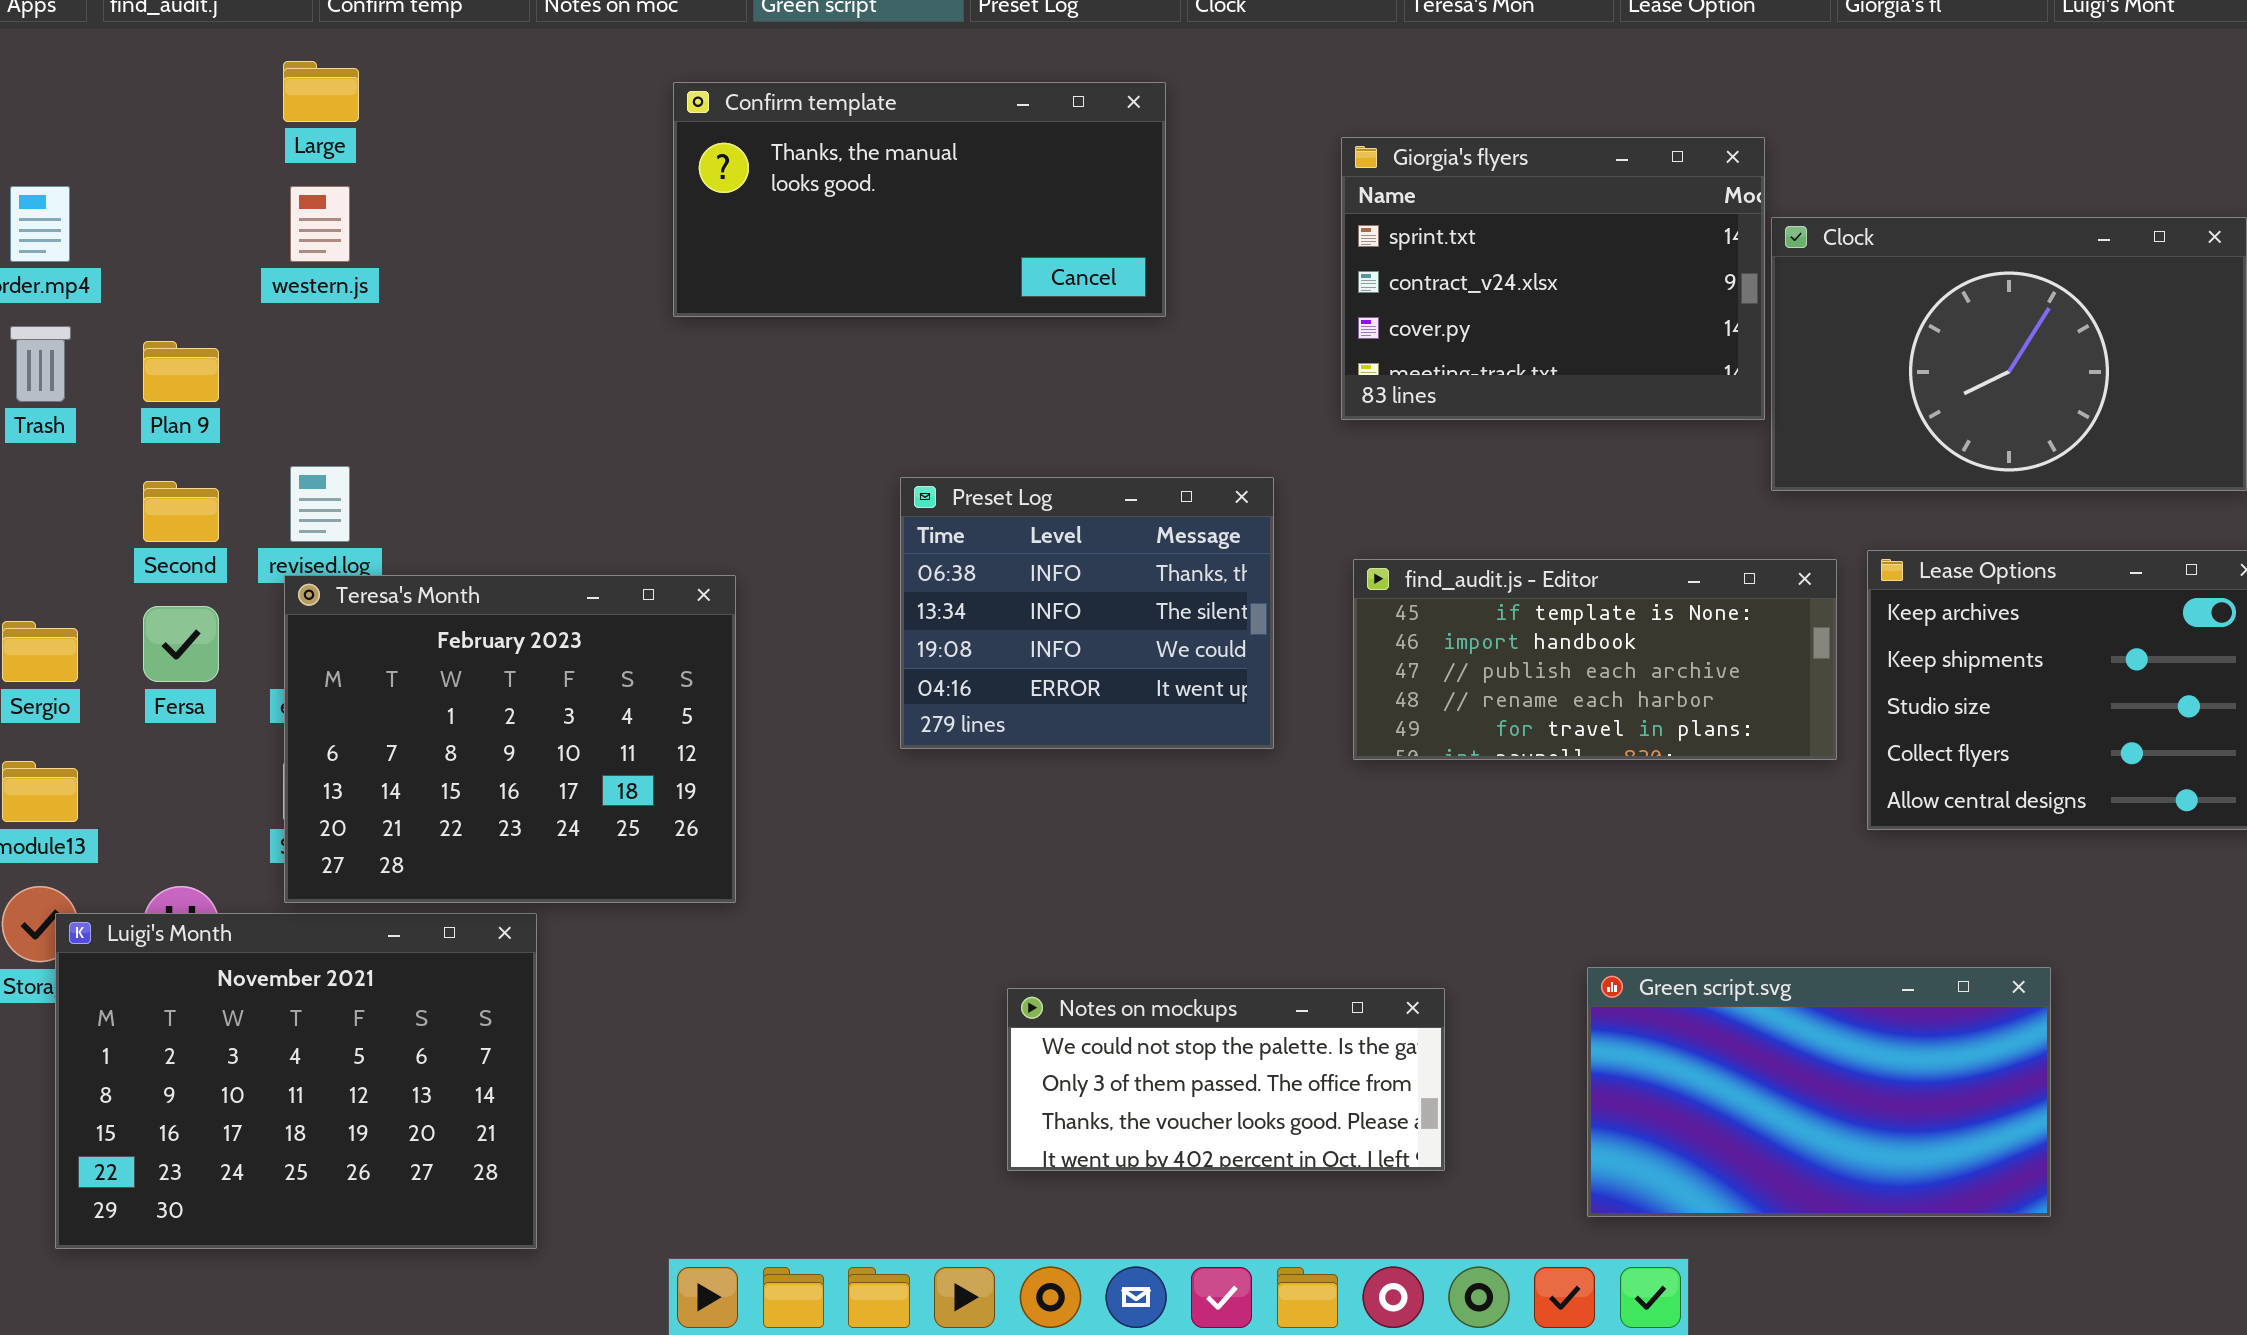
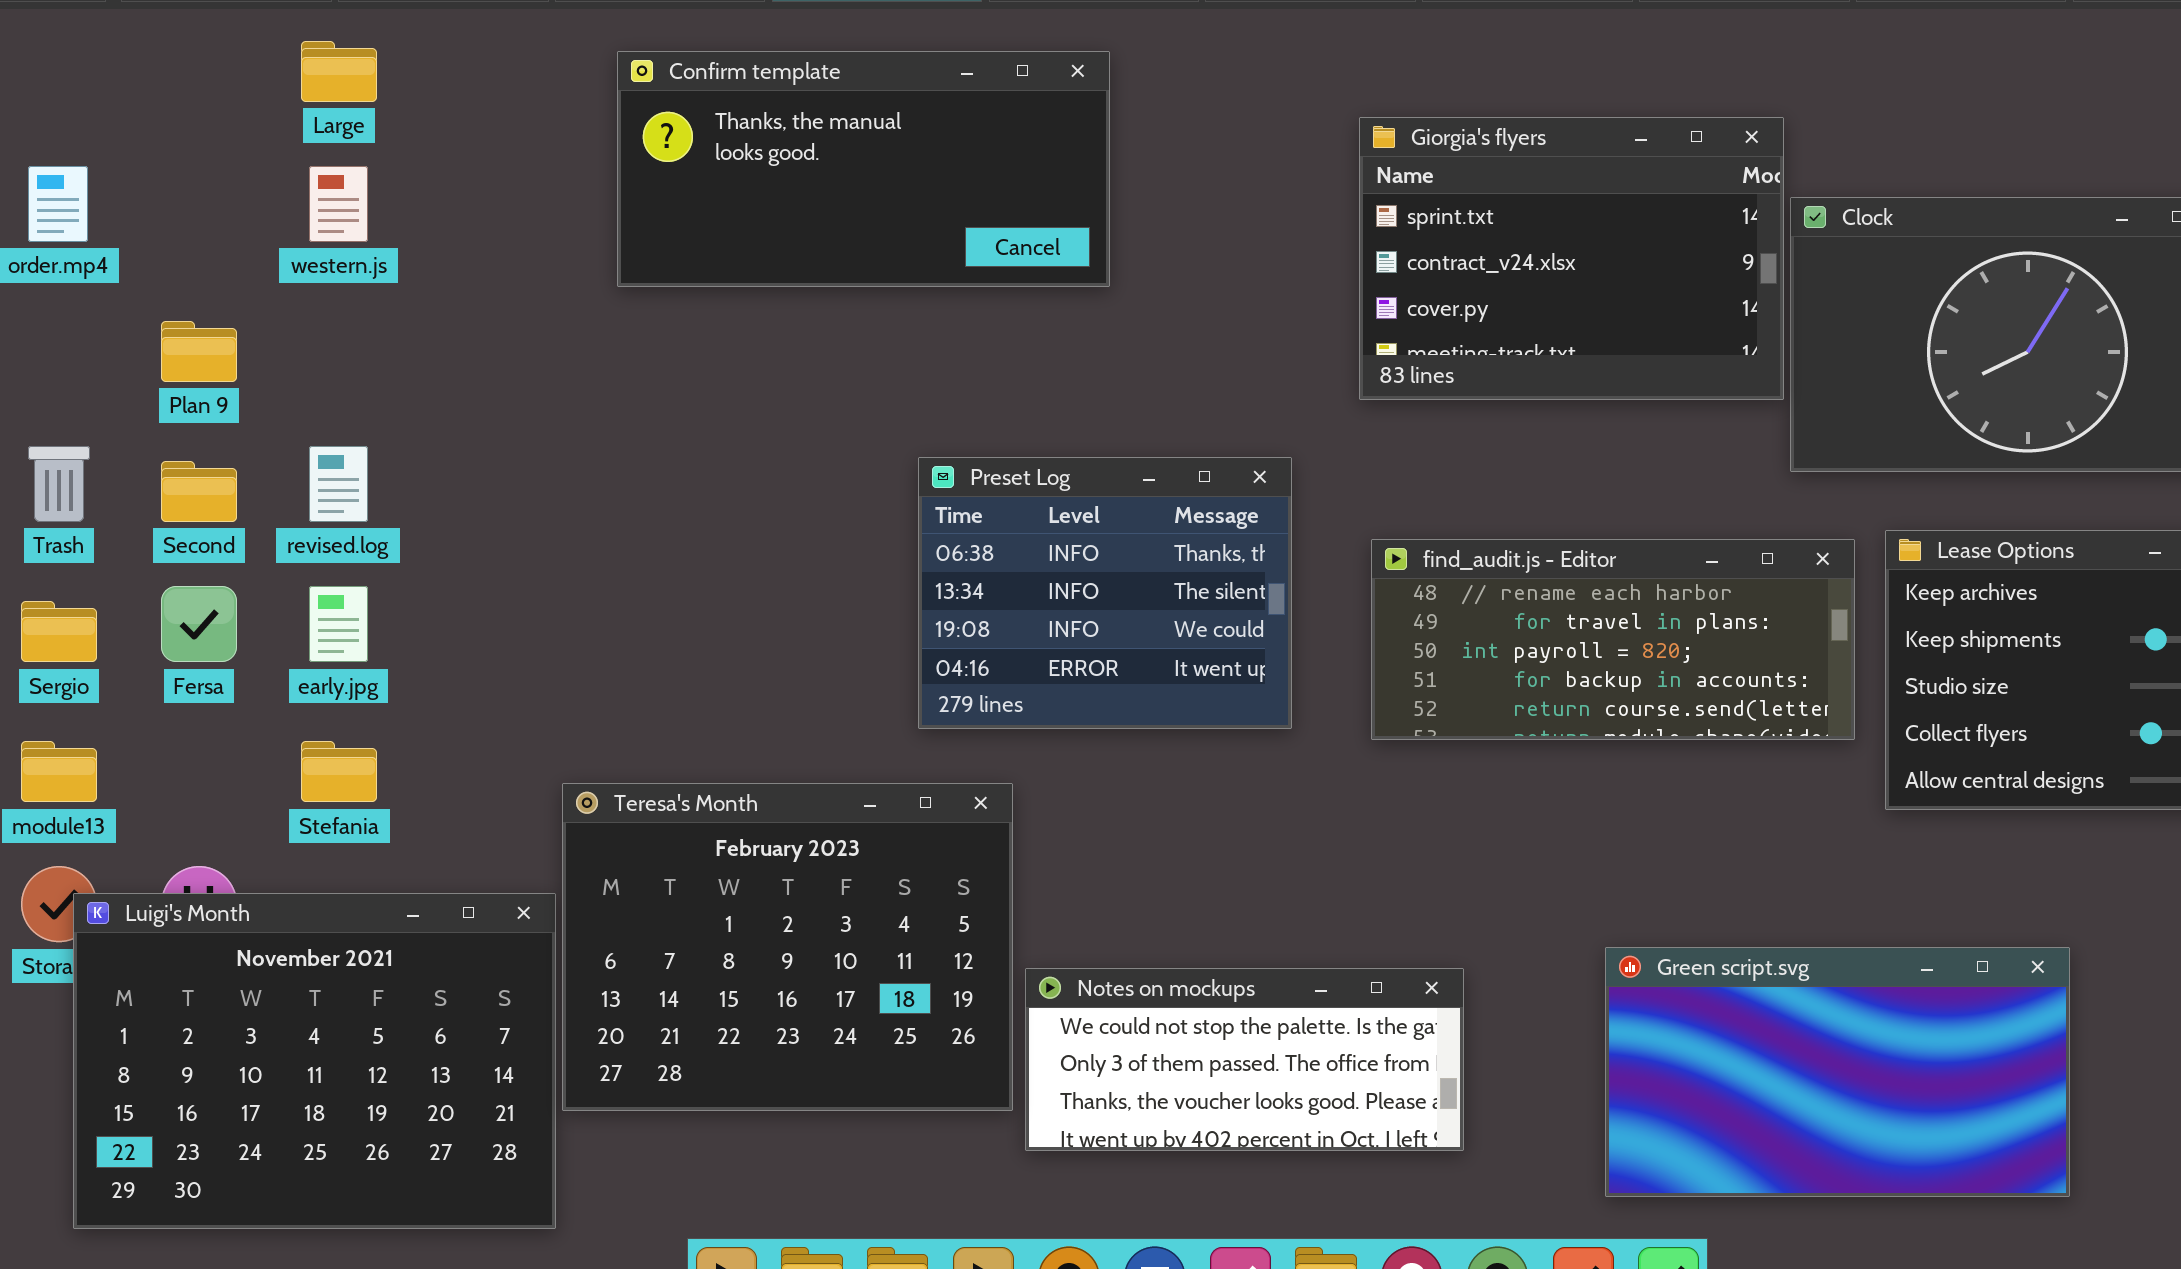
Confirm template: [673,82,1166,317] -> [617,51,1110,287], moved
Trash: [10,326,71,402] -> [28,446,90,522], moved
find_audit.js - Editor: [1353,559,1837,760] -> [1371,539,1855,740], scrolled down 3 rows
Teresa's Month: [284,575,736,903] -> [562,783,1013,1111], moved

